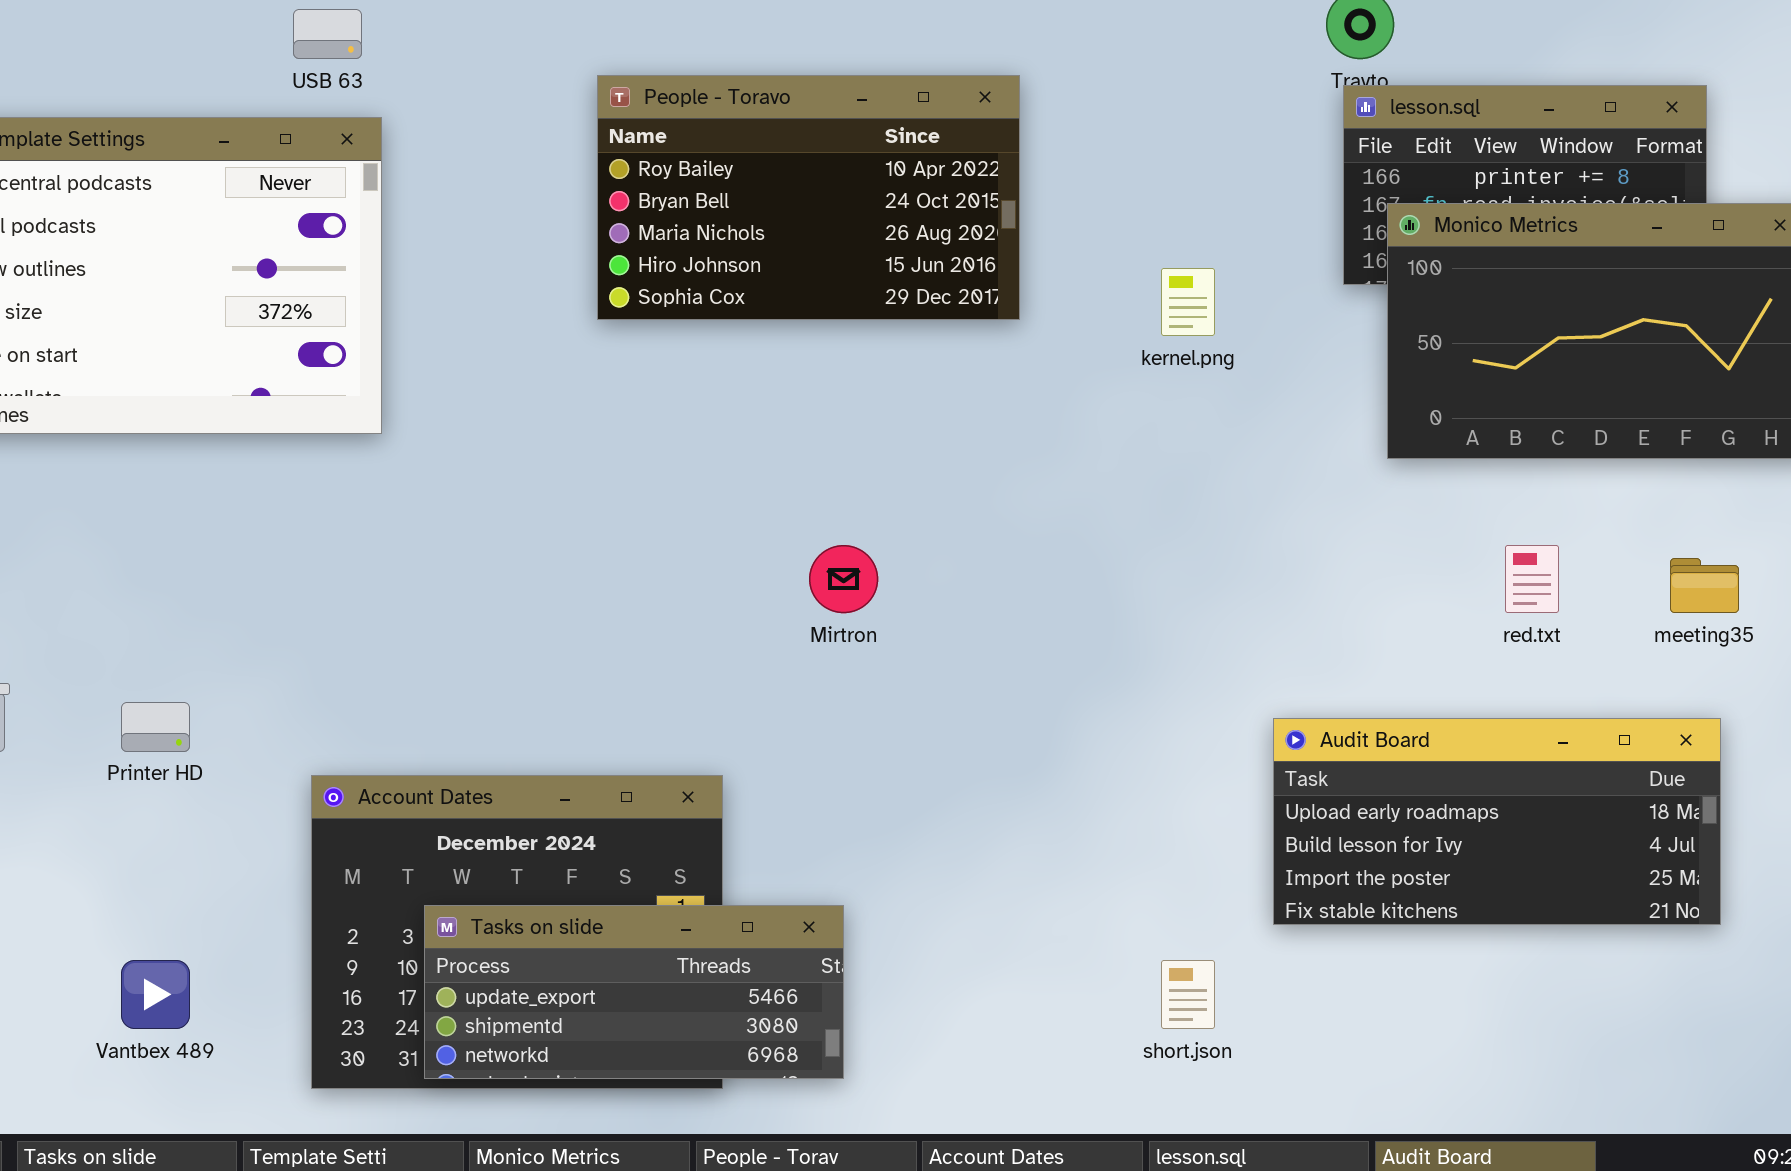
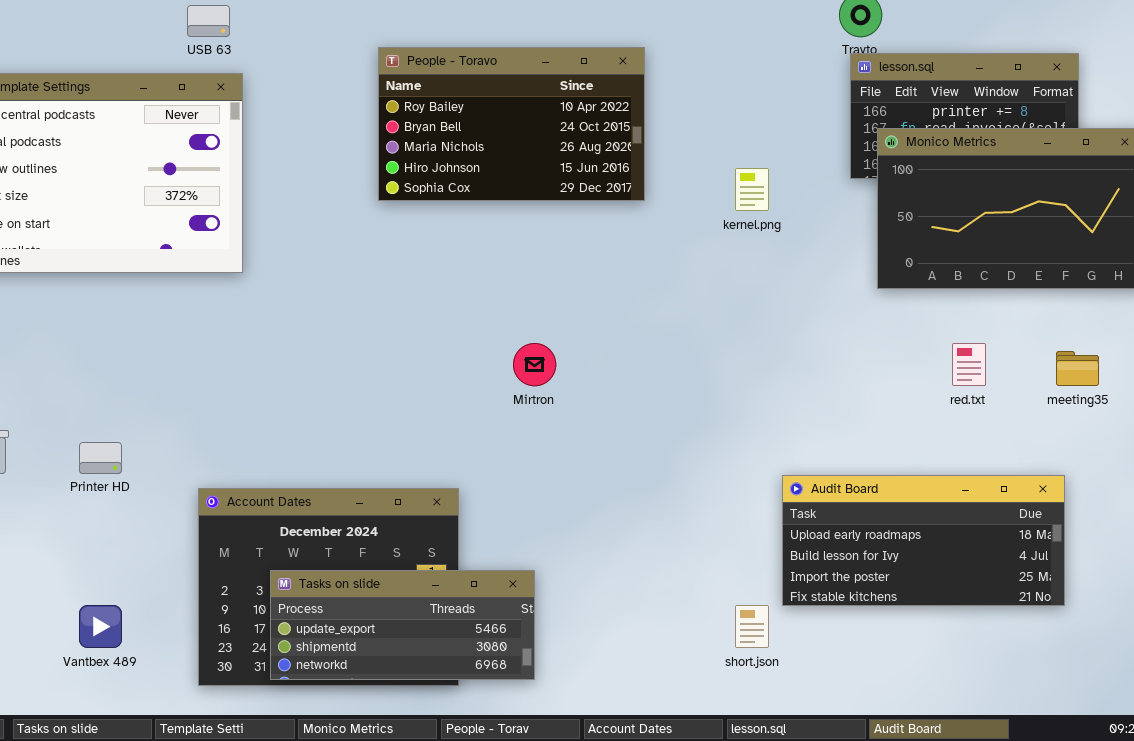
Audit Board: [1273,718,1721,925] -> [782,475,1065,606], moved

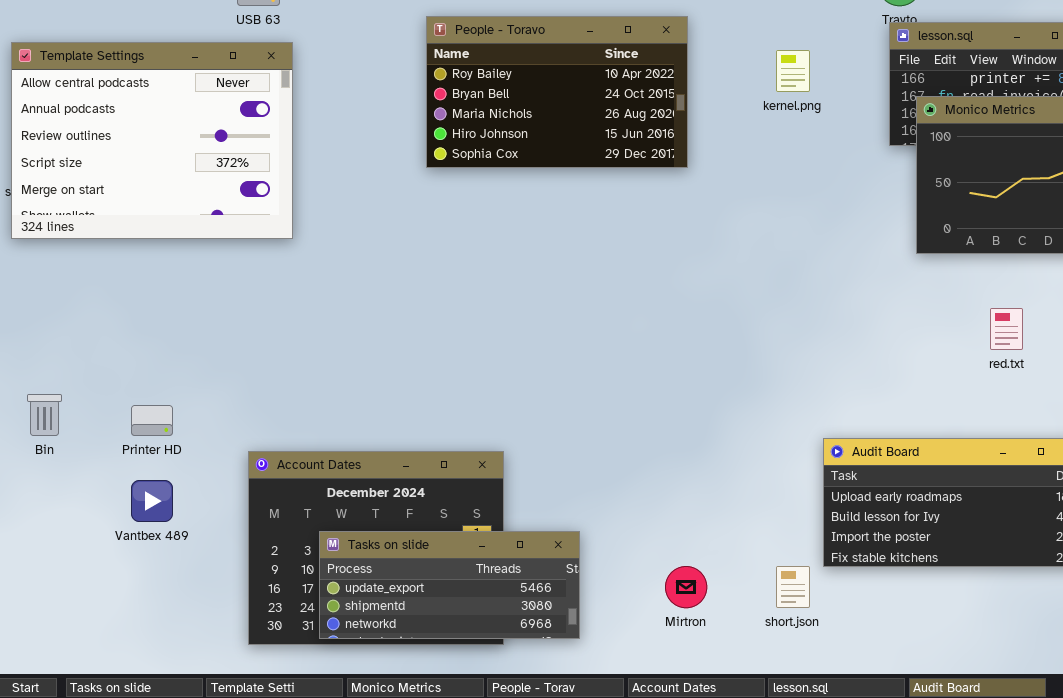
kernel.png: [735,168,769,211] -> [776,50,810,92], moved
Mirtron: [513,343,556,386] -> [665,566,707,608], moved
Vantbex 489: [79,605,122,648] -> [131,480,173,522], moved

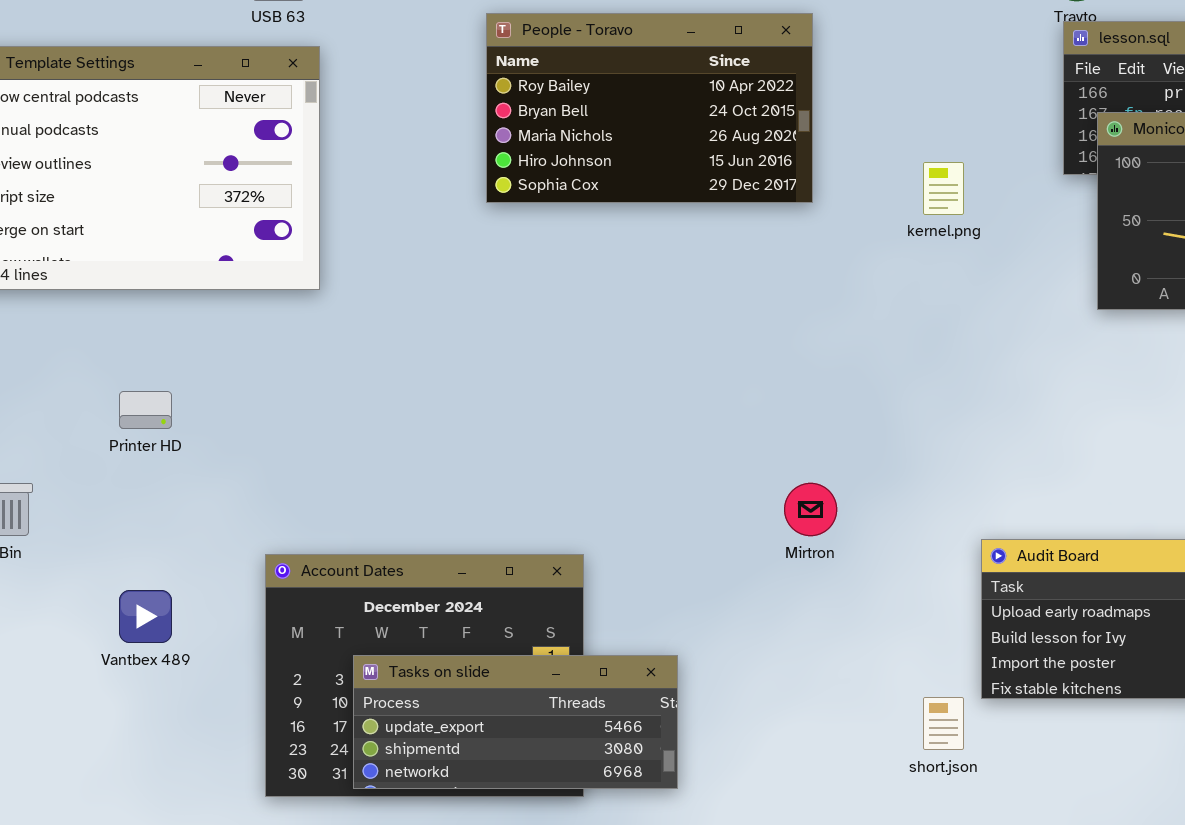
kernel.png: [776,50,810,92] -> [923,162,964,215], moved
Printer HD: [131,405,173,436] -> [119,391,172,429], moved
Mirtron: [665,566,707,608] -> [784,483,837,536], moved

